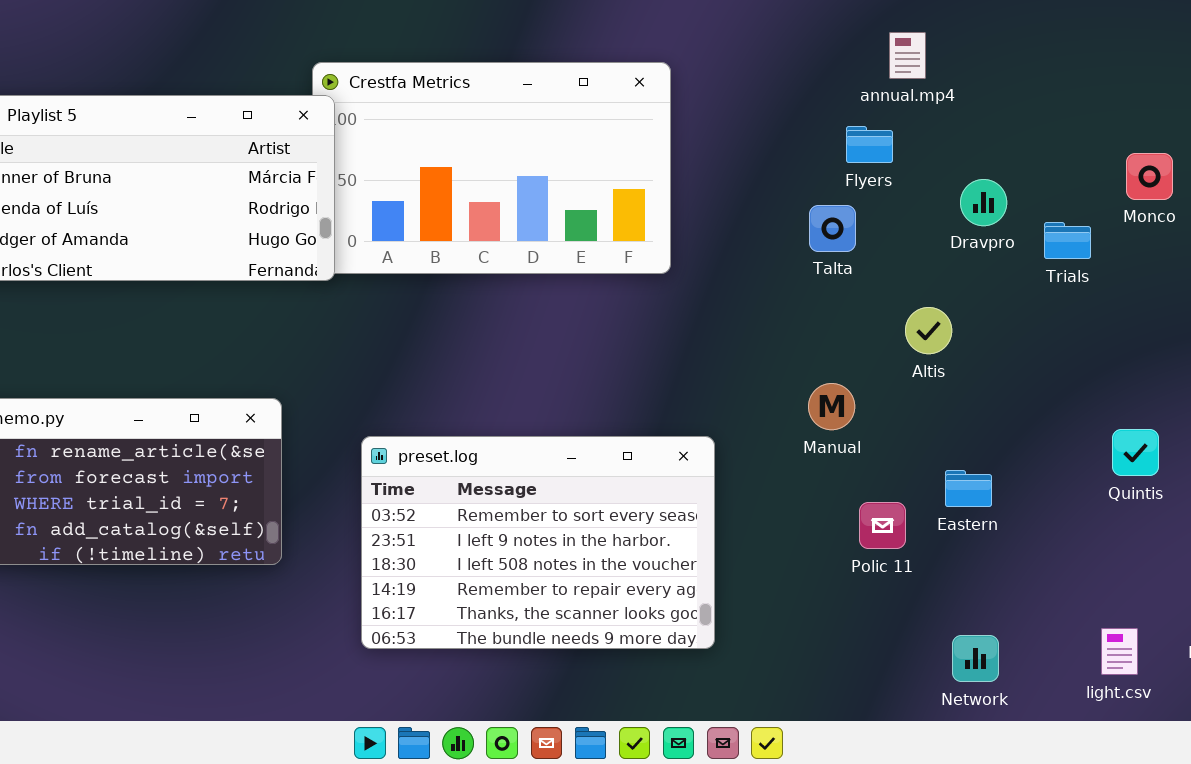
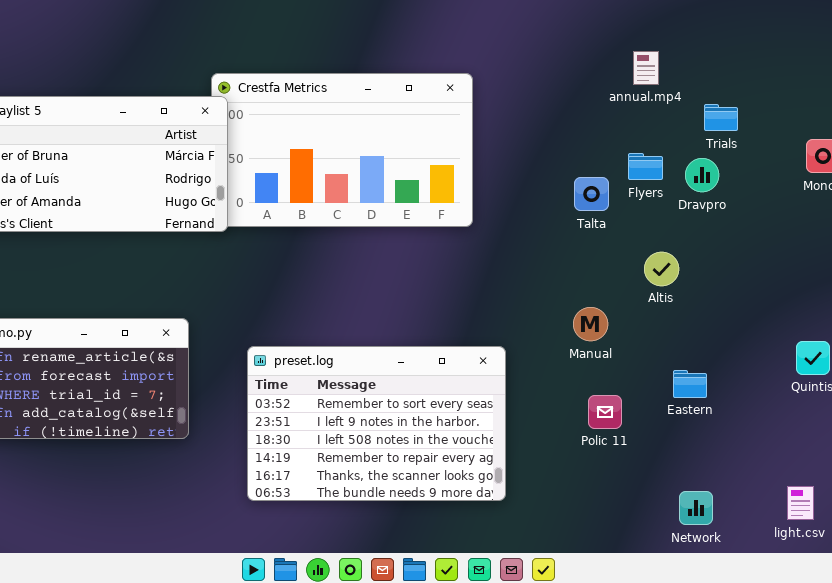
Flyers: [846,126,893,163] -> [628,153,663,180], moved
Trials: [1044,222,1091,259] -> [704,104,738,131], moved
Polic 11: [859,502,906,549] -> [588,395,622,429], moved

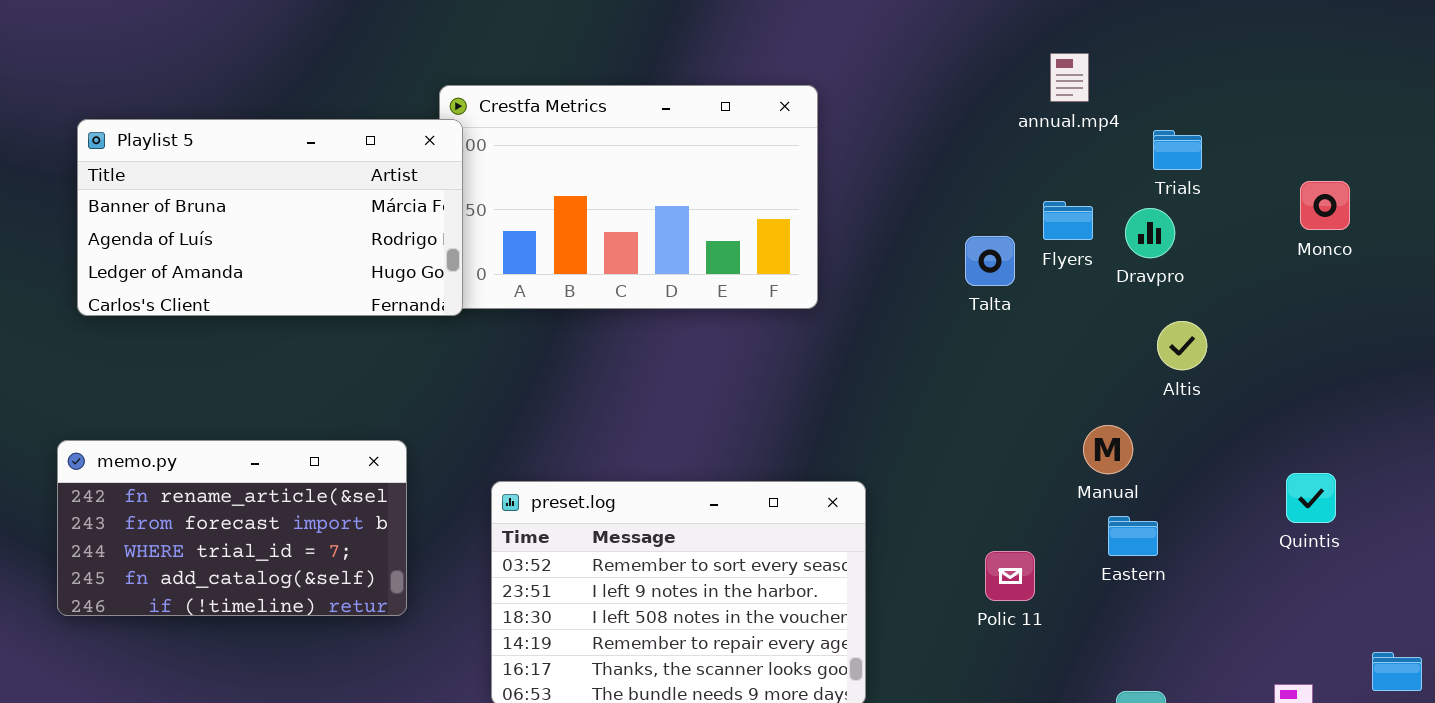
Altis: [644,252,679,286] -> [1157,321,1207,370], moved
Manual: [573,307,608,341] -> [1083,425,1133,474], moved

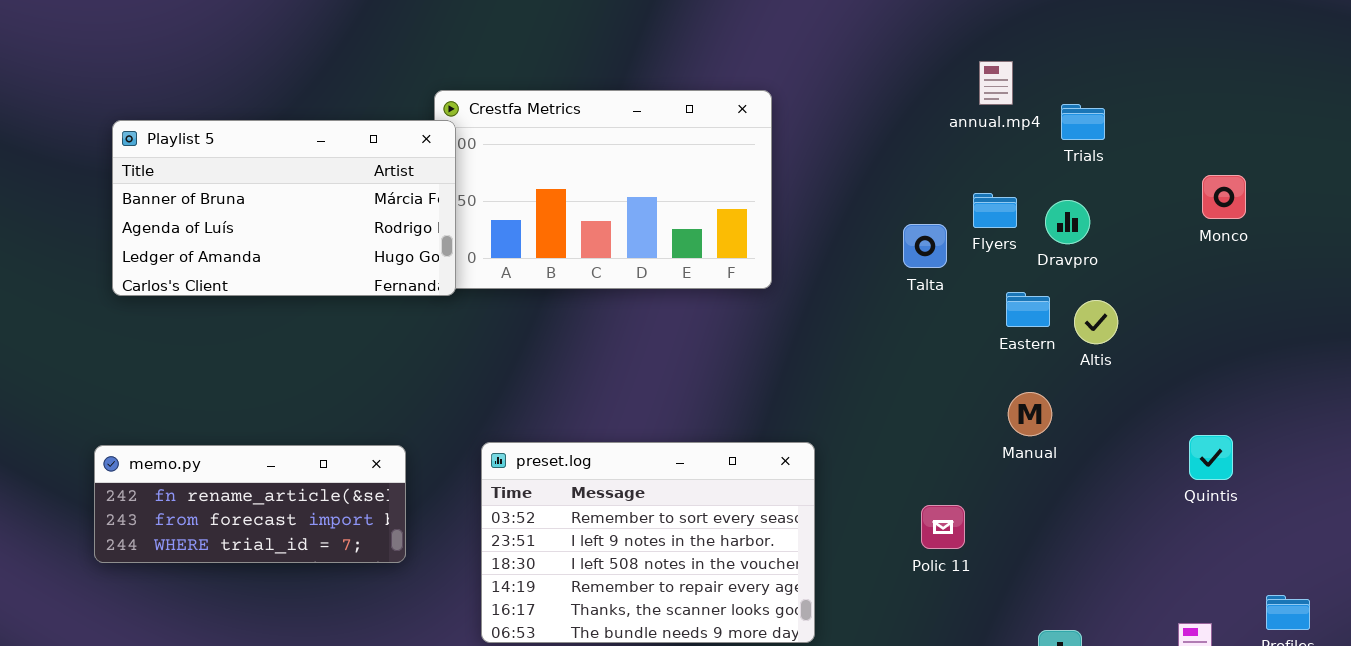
Trials: [1153,130,1202,170] -> [1061,104,1105,140], moved
memo.py: [57,440,407,616] -> [94,445,406,563], resized
Eastern: [1108,516,1158,556] -> [1006,292,1050,327], moved

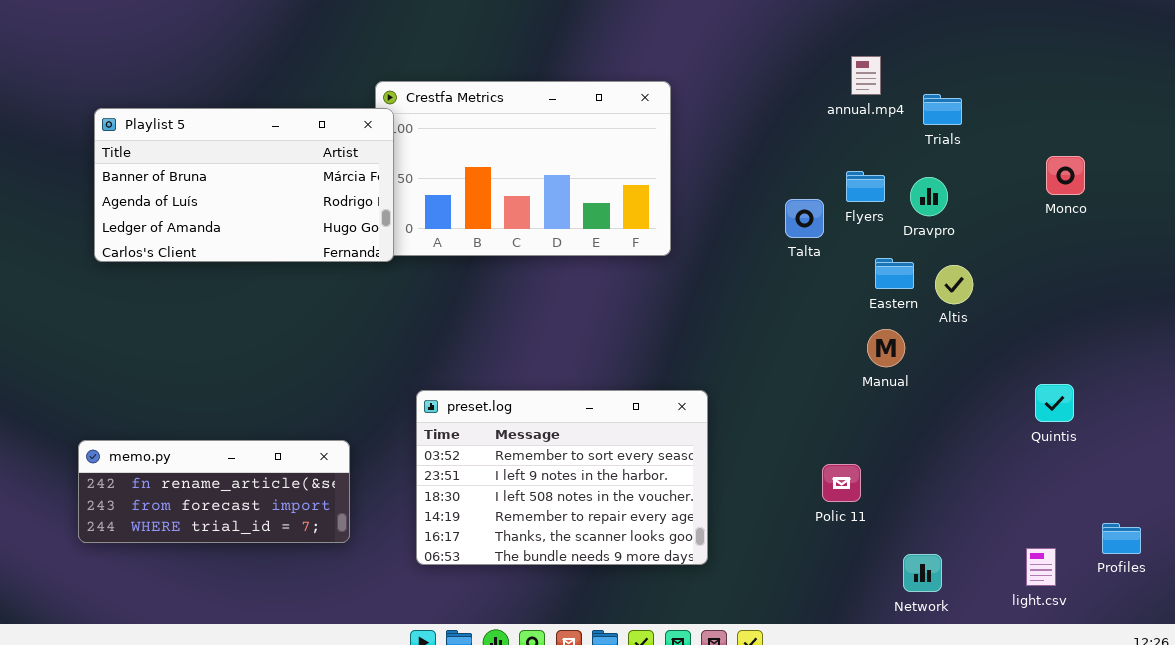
Manual: [1008,392,1052,436] -> [867,329,905,367], moved
memo.py: [94,445,406,563] -> [78,440,350,543], moved
Polic 11: [921,505,965,549] -> [822,464,861,502], moved

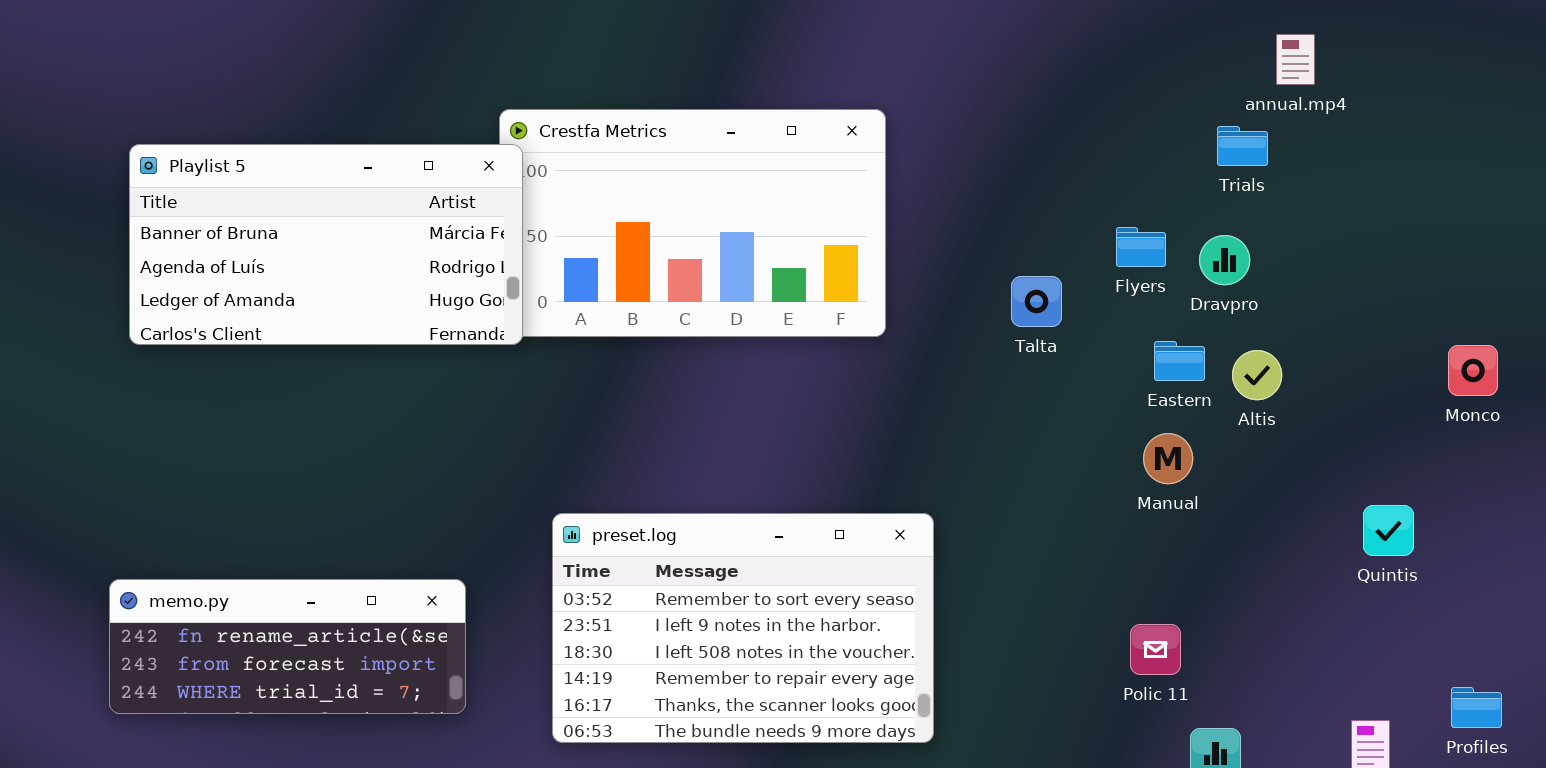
annual.mp4: [851,56,881,95] -> [1276,34,1315,85], moved
Monco: [1046,156,1085,195] -> [1448,345,1498,396], moved
Talta: [785,199,824,238] -> [1011,276,1062,327], moved
Polic 11: [822,464,861,502] -> [1130,624,1181,675], moved

